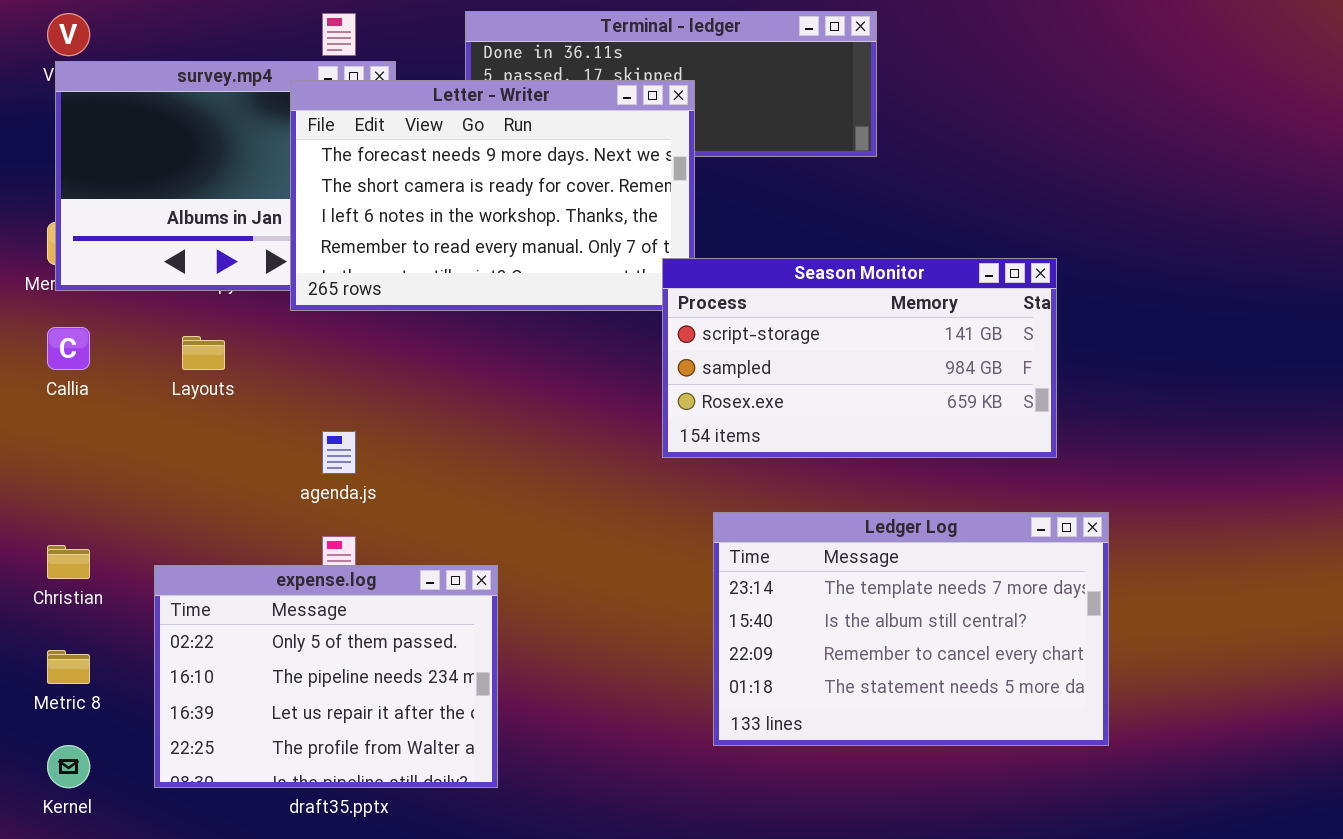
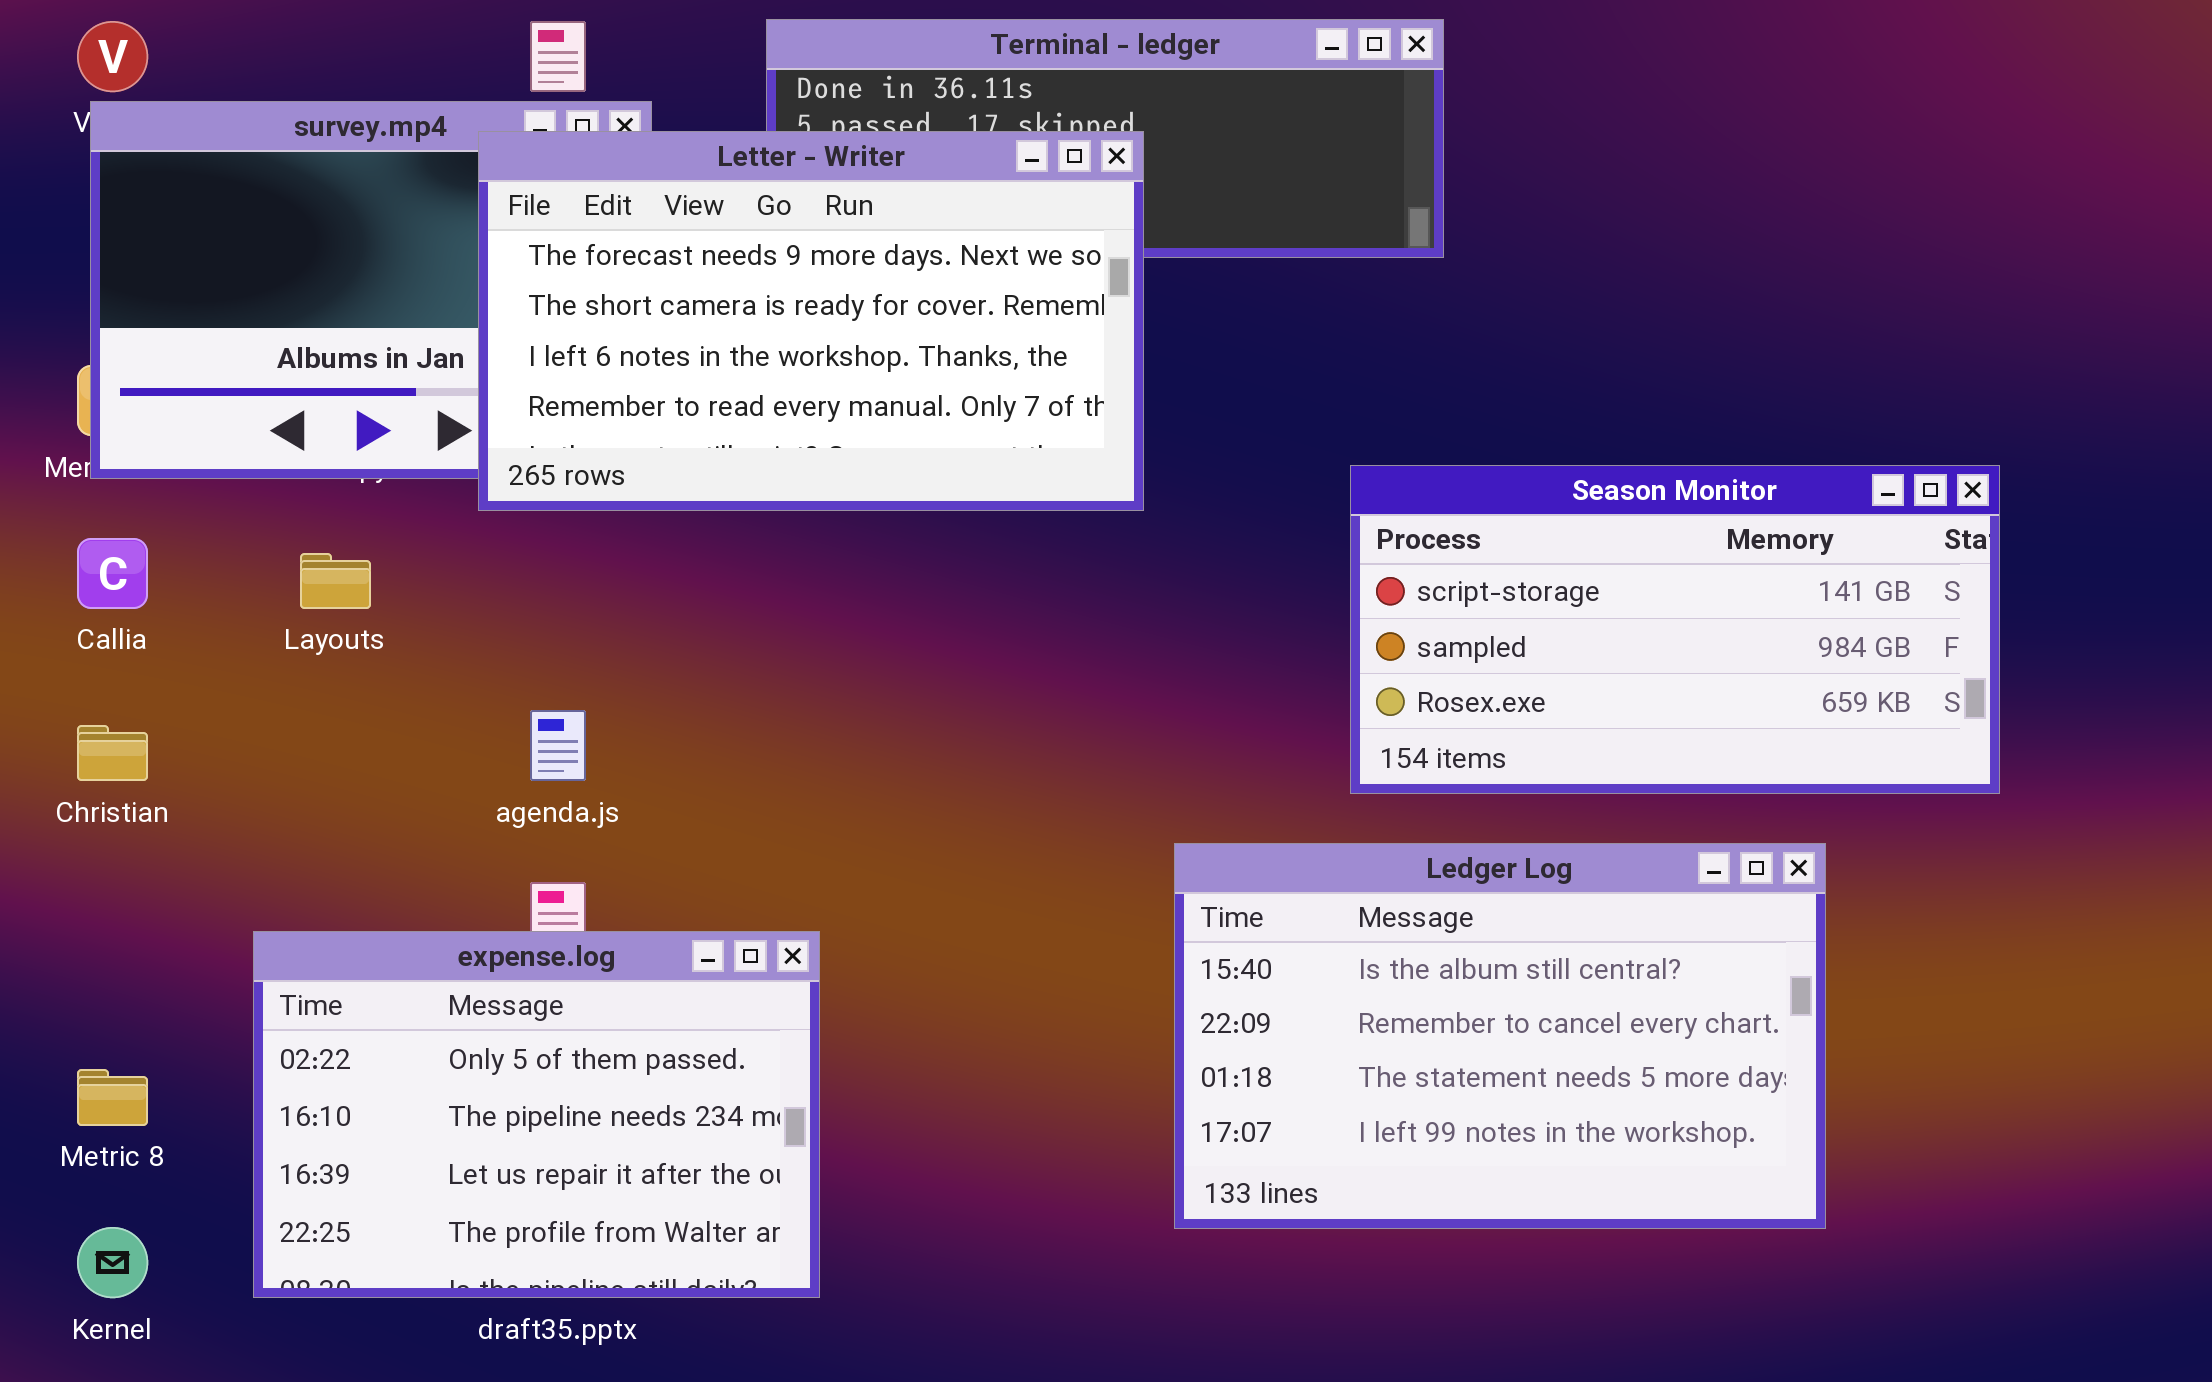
Season Monitor: [662,258,1057,458] -> [1350,465,2000,794], moved
Ledger Log: [713,512,1109,746] -> [1174,843,1826,1229], scrolled down 1 row
Christian: [47,545,90,579] -> [77,725,148,781], moved

